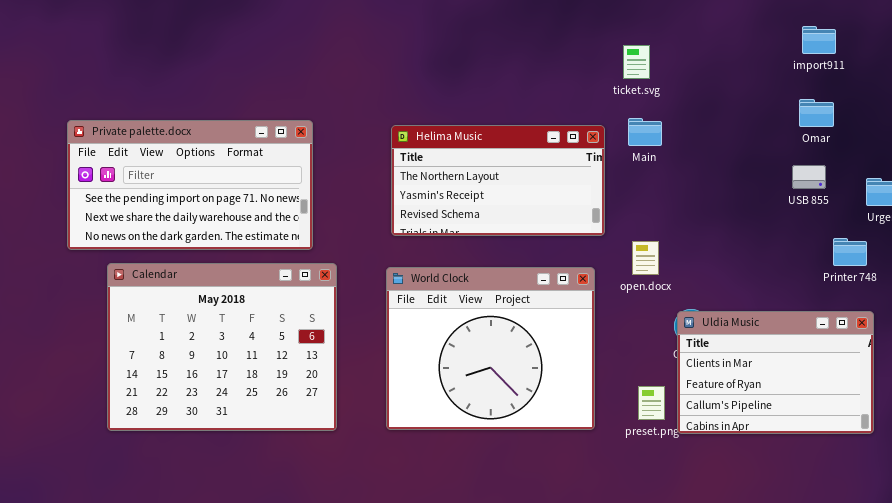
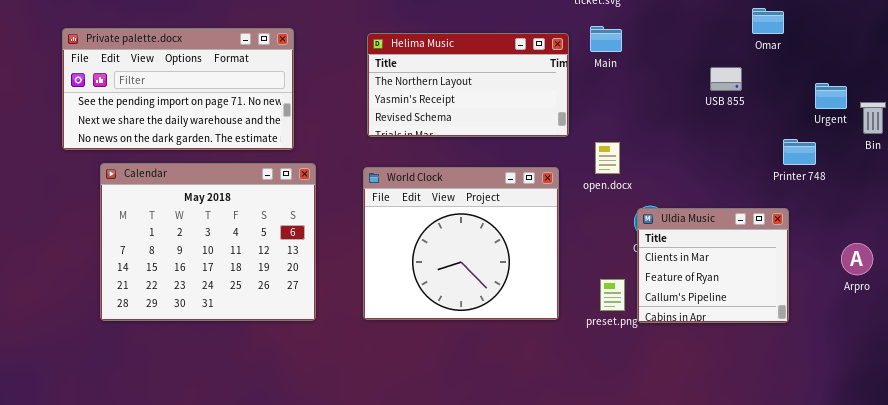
USB 855: [792,165,826,189] -> [710,67,742,91], moved
Uldia Music: [677,311,874,434] -> [637,208,789,323], resized

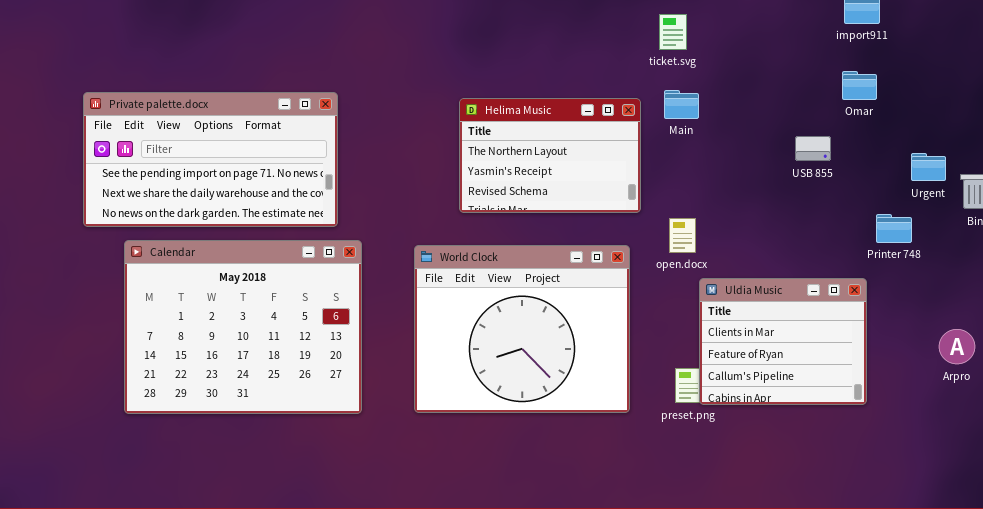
Helima Music: [367,33,569,137] -> [459,98,641,213], resized
Uldia Music: [637,208,789,323] -> [699,278,867,405], moved

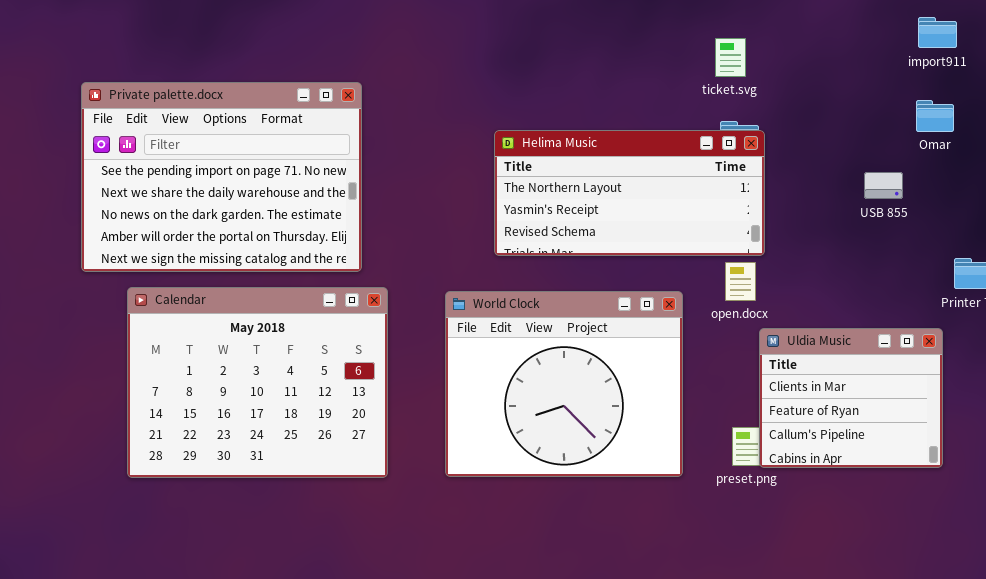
Private palette.docx: [83,92,338,227] -> [81,82,362,272], resized
Helima Music: [459,98,641,213] -> [494,130,765,256], resized

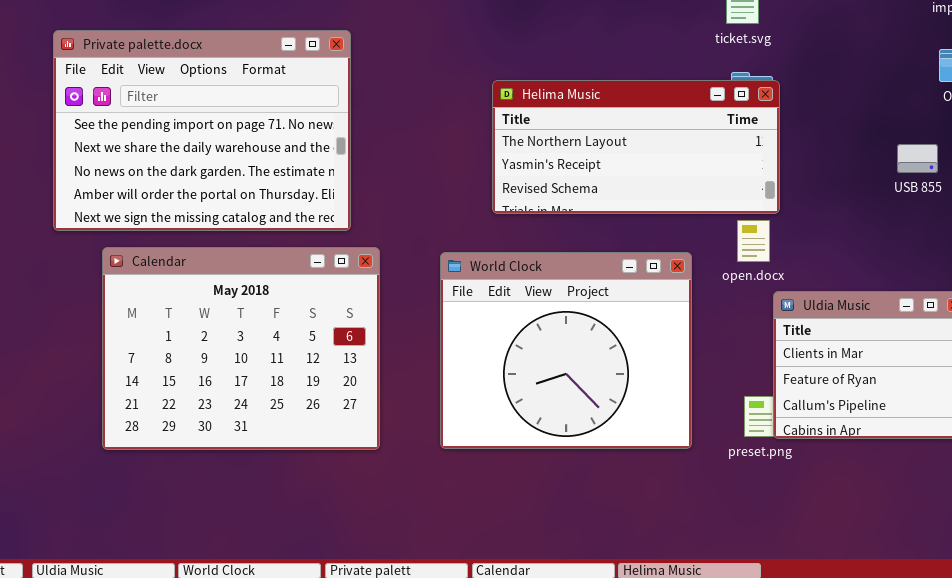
USB 855: [864,172,903,199] -> [897,144,938,173], moved

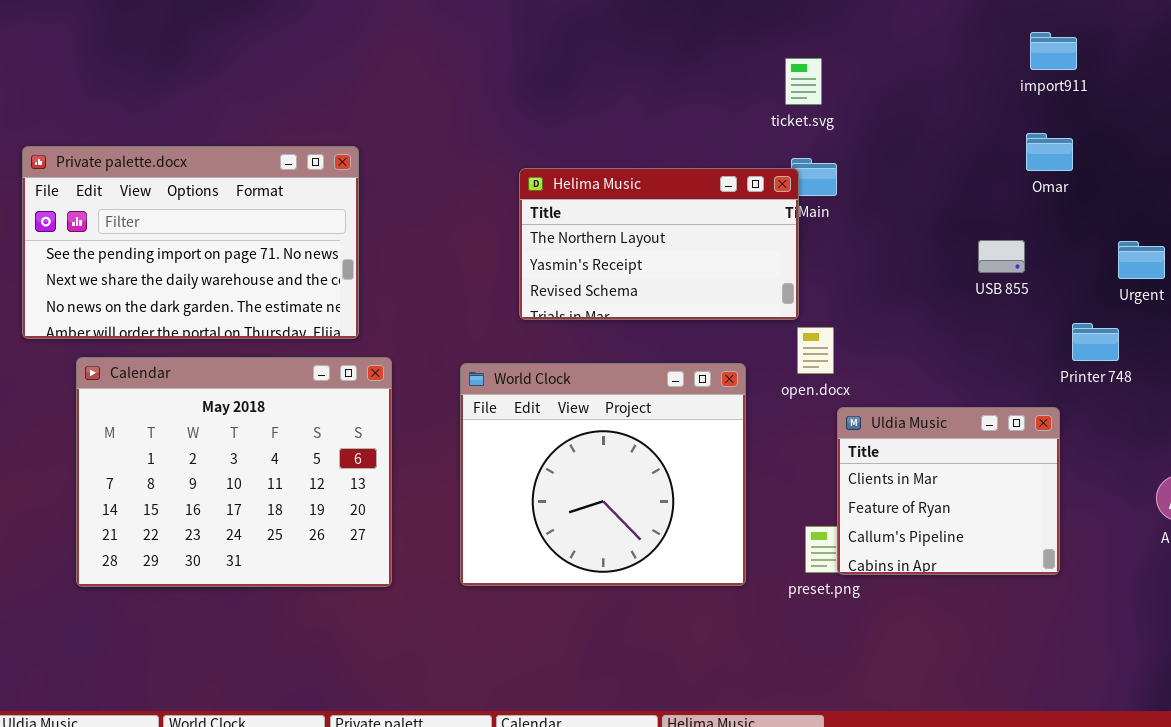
Private palette.docx: [53,30,351,231] -> [22,146,359,339], resized
Helima Music: [492,80,780,214] -> [519,168,799,320], resized

